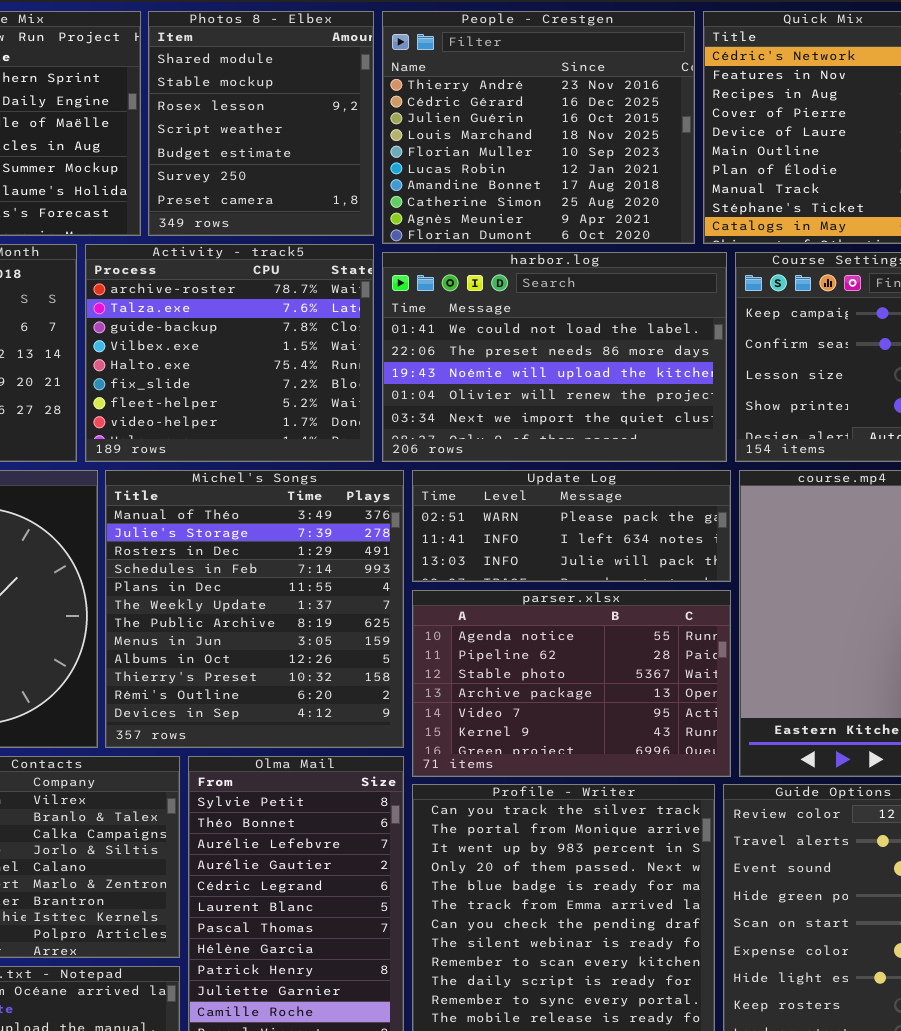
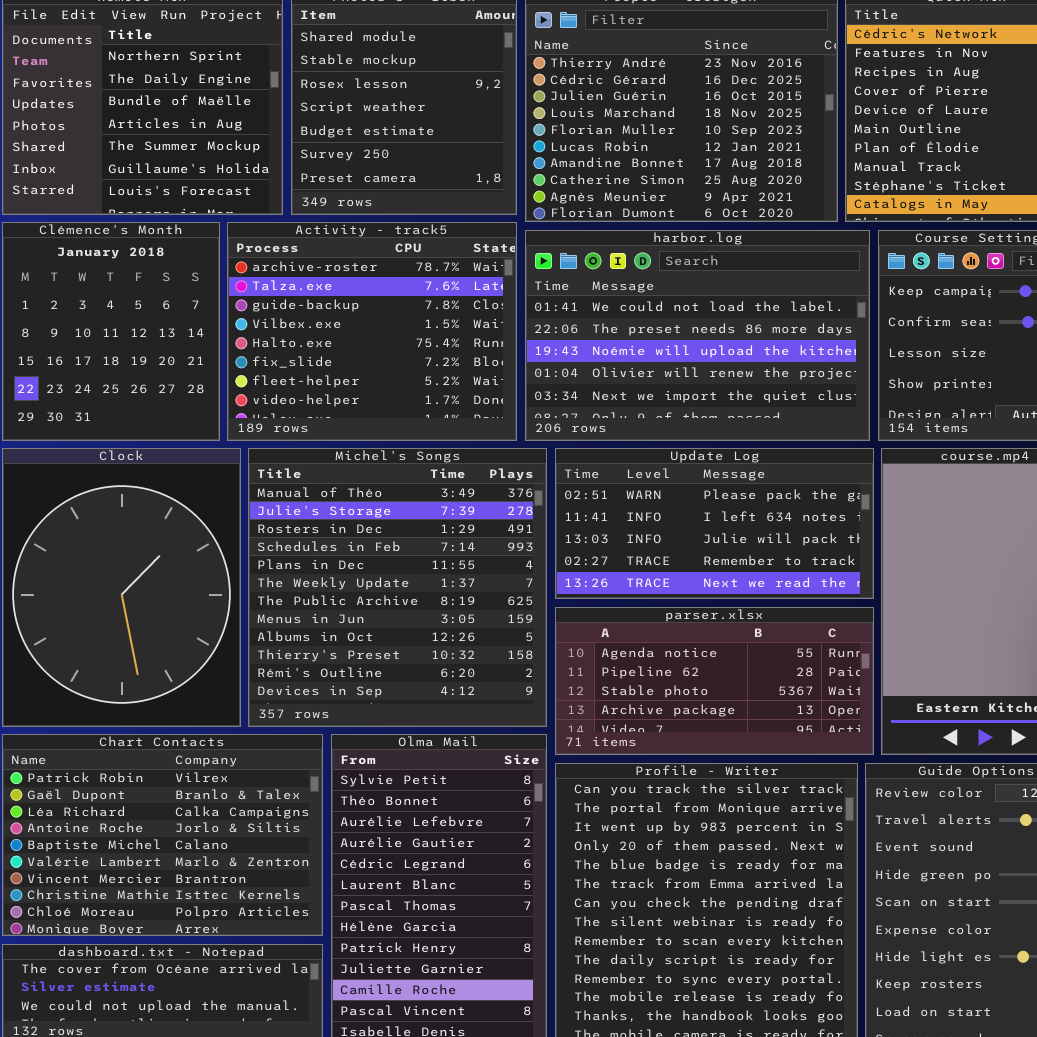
Update Log: [412,470,731,582] -> [555,448,874,599], resized
parser.xlsx: [412,590,731,777] -> [555,607,874,755], resized

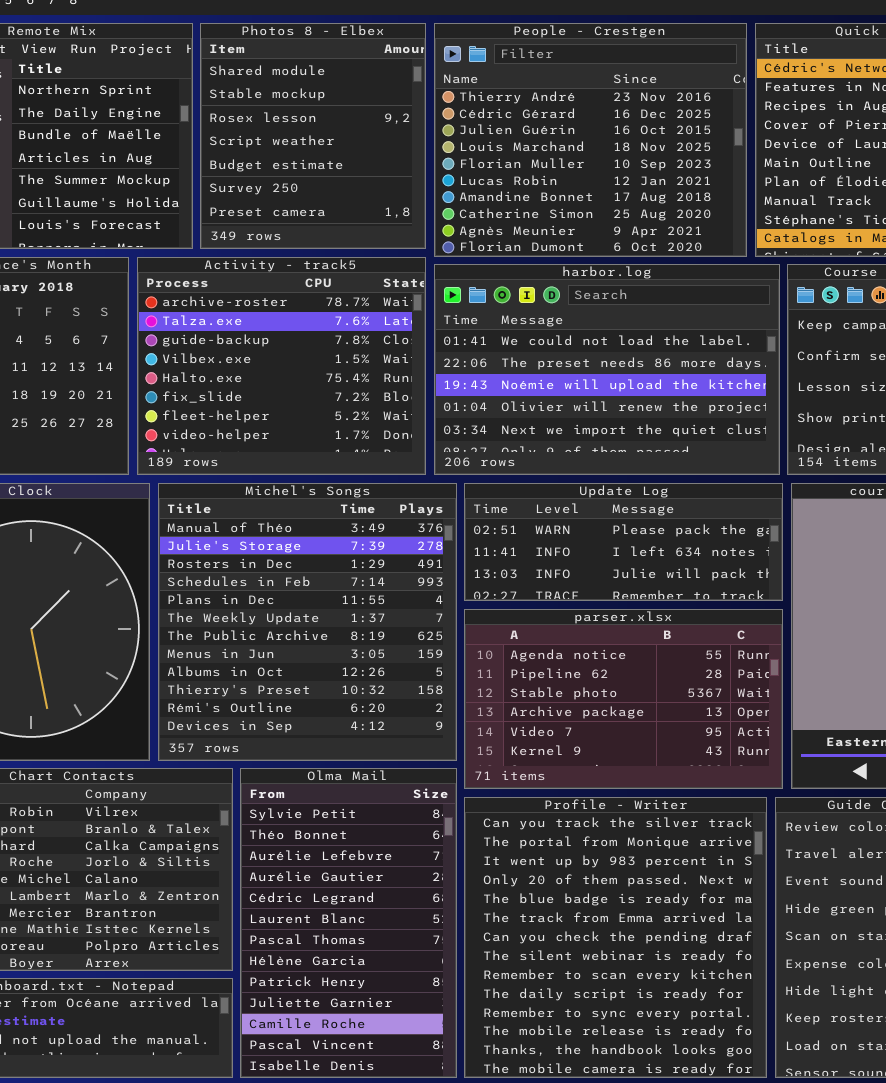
Update Log: [555,448,874,599] -> [464,483,783,601], resized
parser.xlsx: [555,607,874,755] -> [464,609,783,789], resized

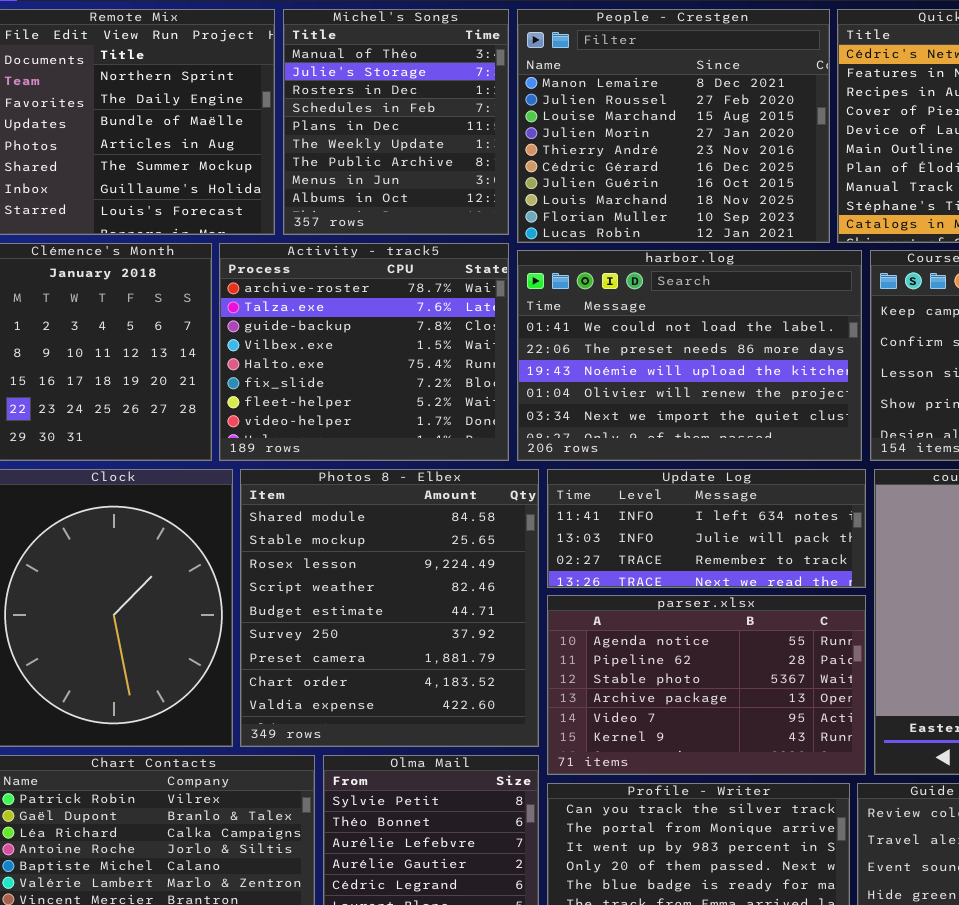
Photos 8 - Elbex: [200,23,426,249] -> [240,469,539,747], moved, resized
People - Crestgen: [434,23,747,257] -> [517,9,830,243], scrolled up 4 rows
Michel's Songs: [158,483,457,761] -> [283,9,509,235], moved, resized
Update Log: [464,483,783,601] -> [547,469,866,588], scrolled down 1 row

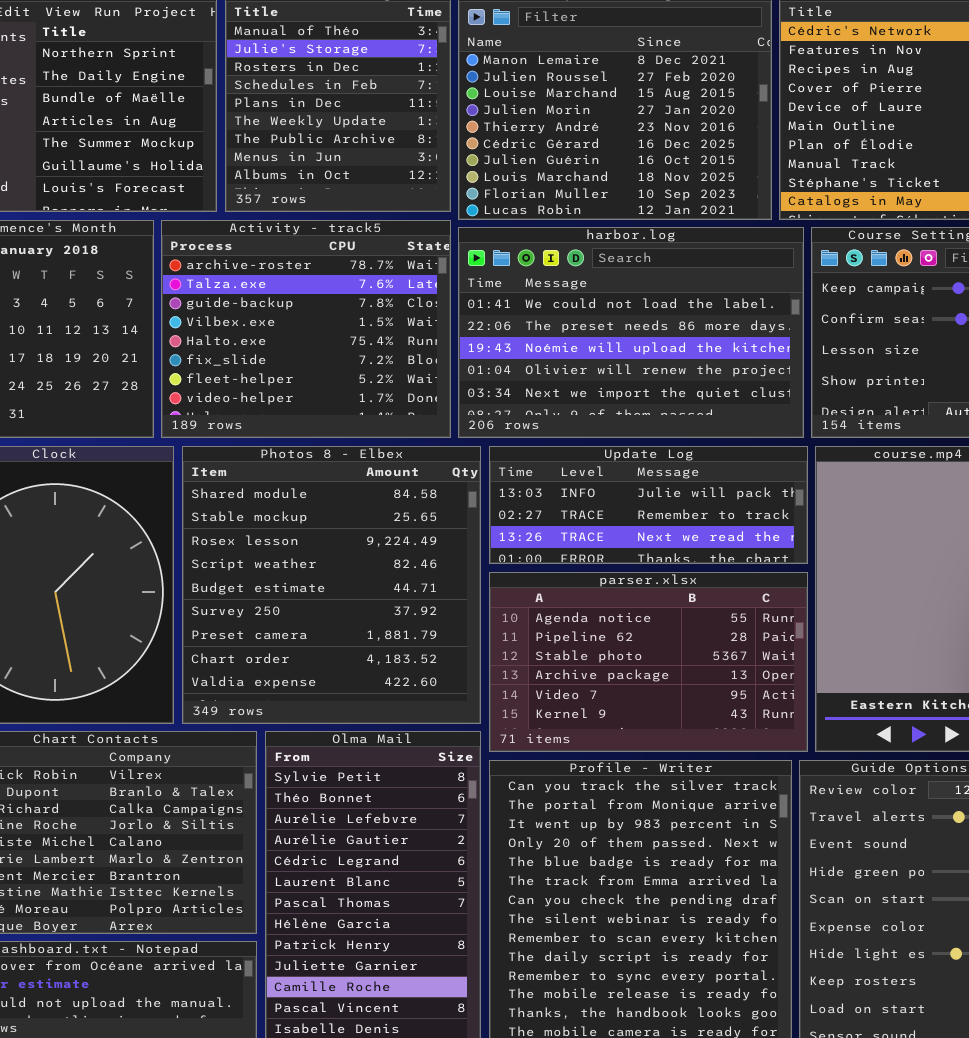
Update Log: [547,469,866,588] -> [489,446,808,564], scrolled down 1 row

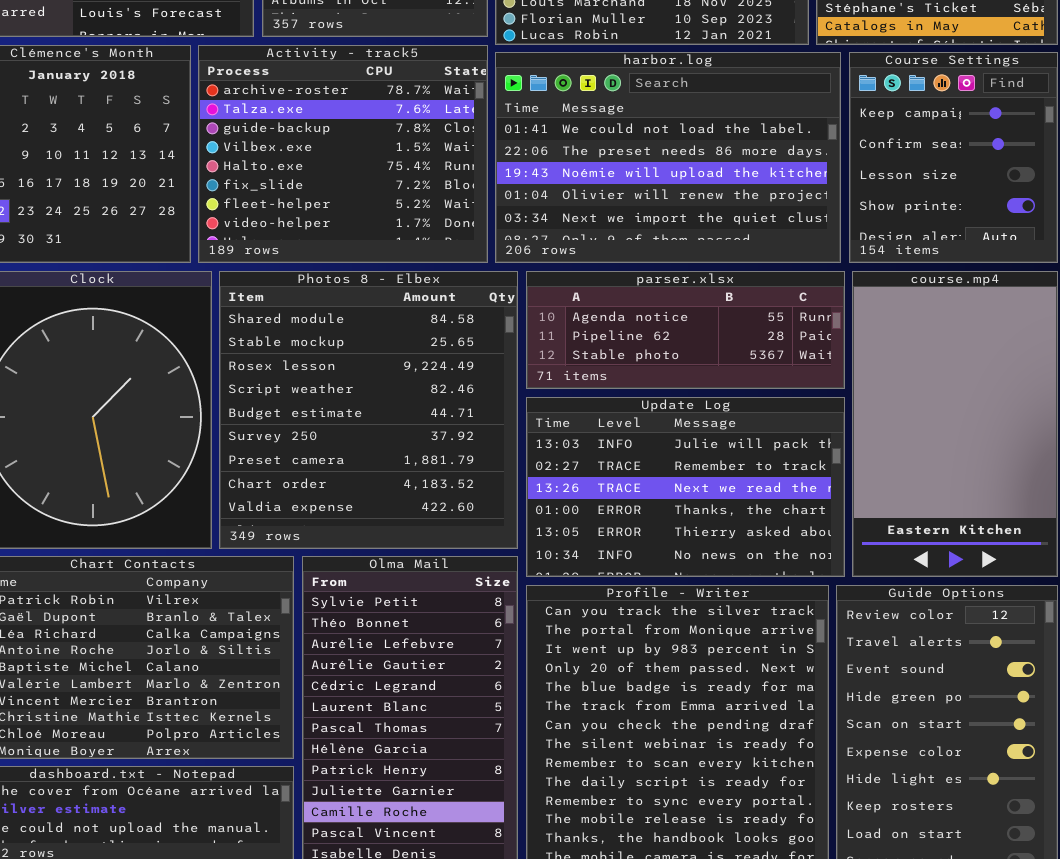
Update Log: [489,446,808,564] -> [526,397,845,577], moved, resized
parser.xlsx: [489,572,808,752] -> [526,271,845,389], moved, resized

